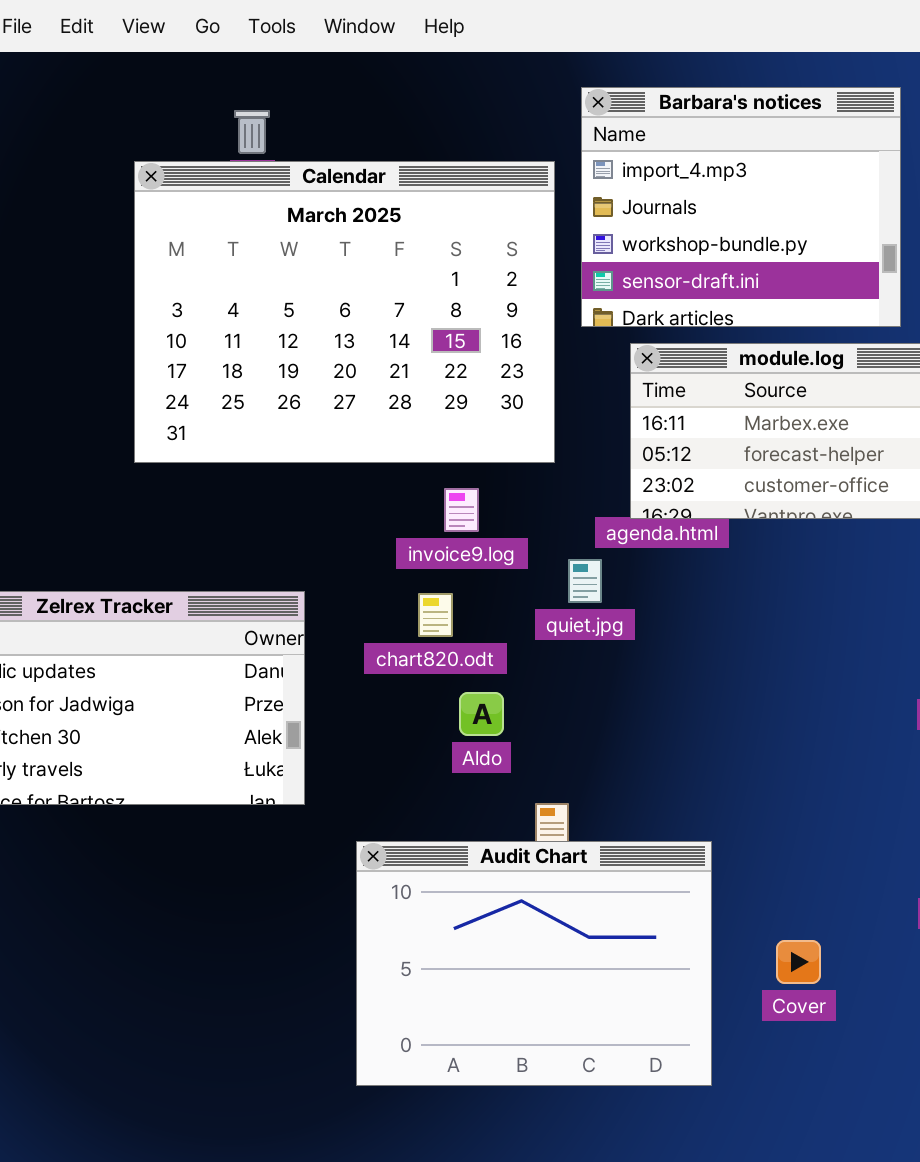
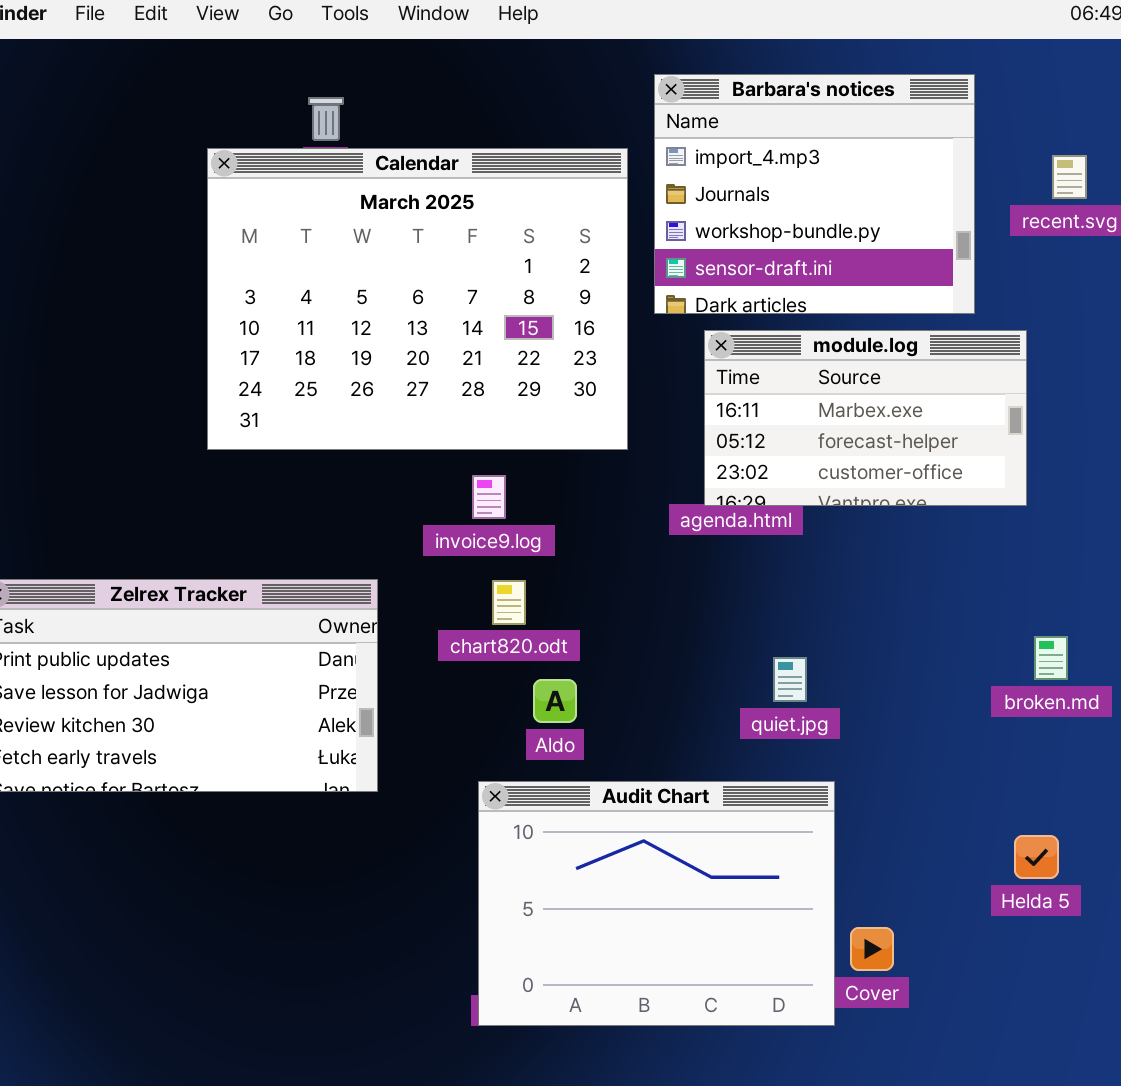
invoice9.log: [444,488,479,532] -> [472,475,506,519], moved
quiet.jpg: [568,559,602,603] -> [773,657,807,702], moved
Audit Chart: [356,841,712,1086] -> [478,781,835,1026], moved

